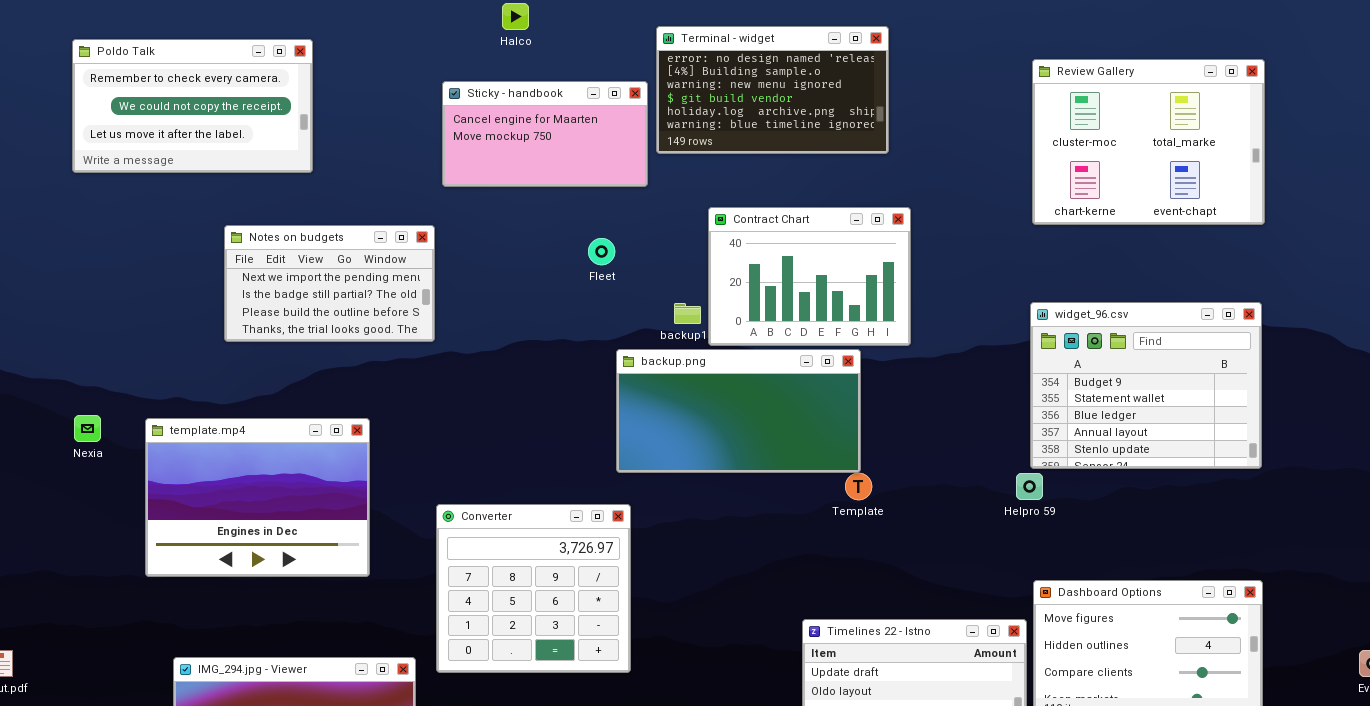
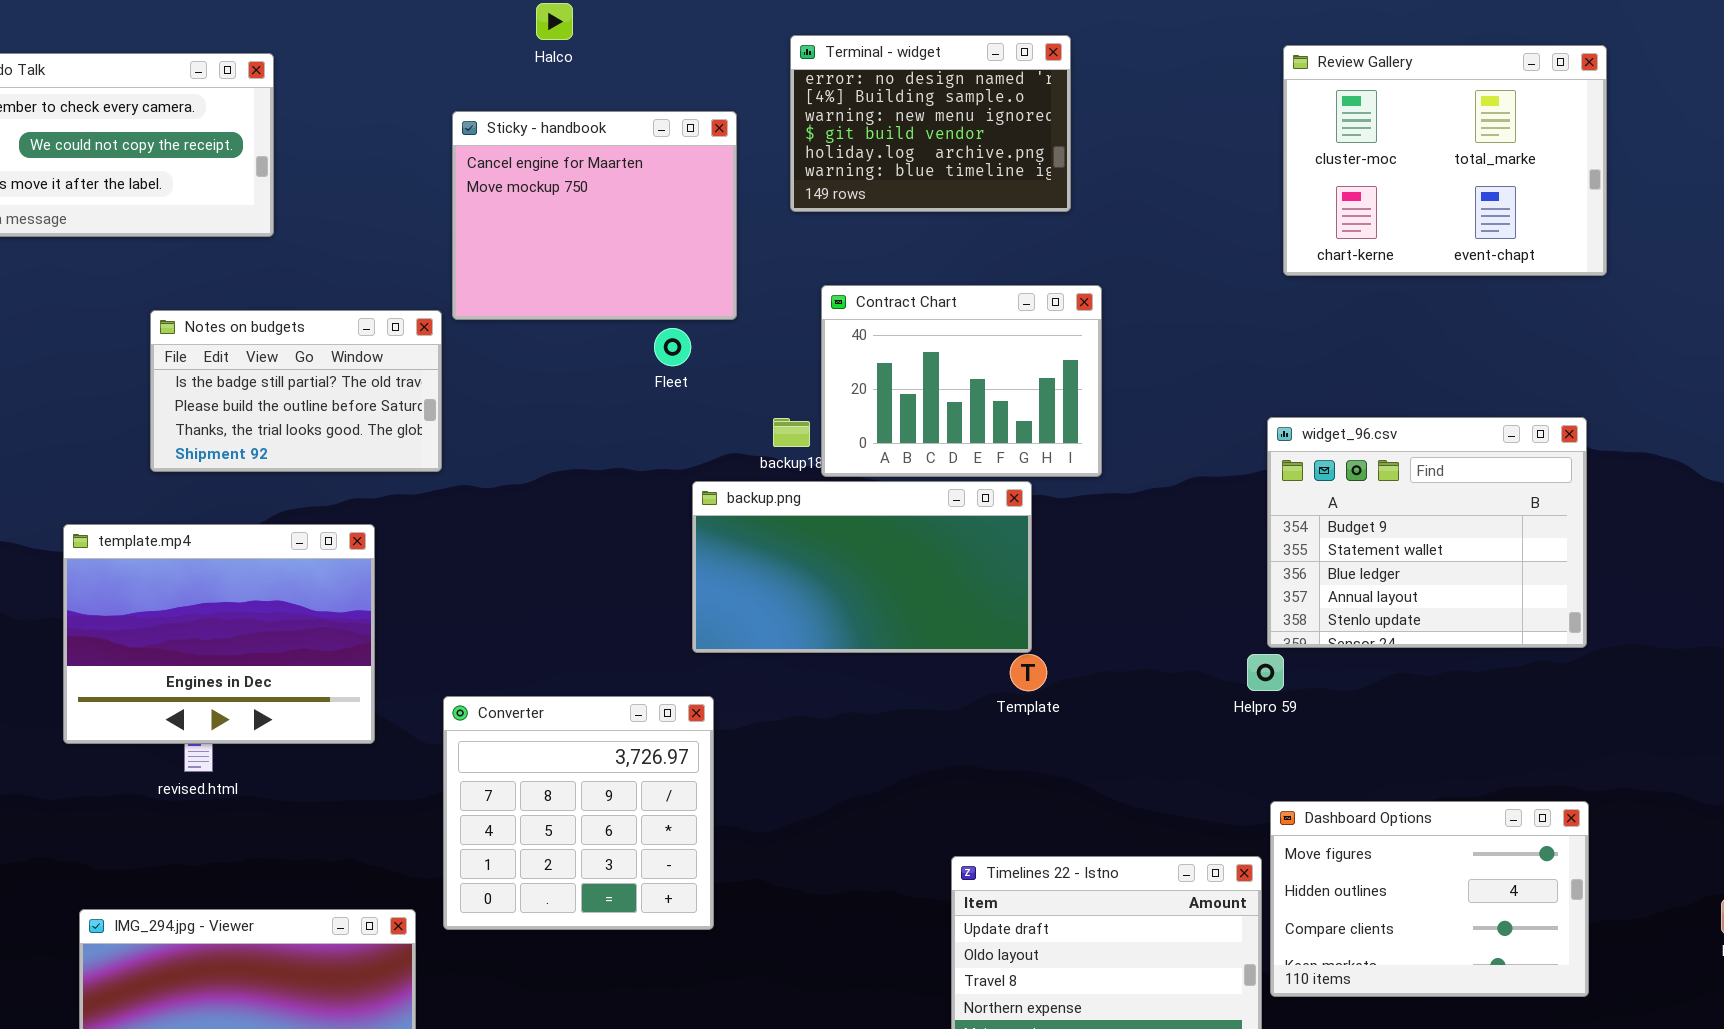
Terminal - widget: [656,26,889,154] -> [790,35,1071,212], resized
Review Gallery: [1032,59,1265,225] -> [1283,45,1607,276], moved
Sticky - handbook: [442,81,648,187] -> [452,111,737,320], resized
Notes on budgets: [224,225,435,342] -> [150,310,442,472], scrolled down 1 row
template.mp4: [145,418,370,577] -> [63,524,375,744], moved

